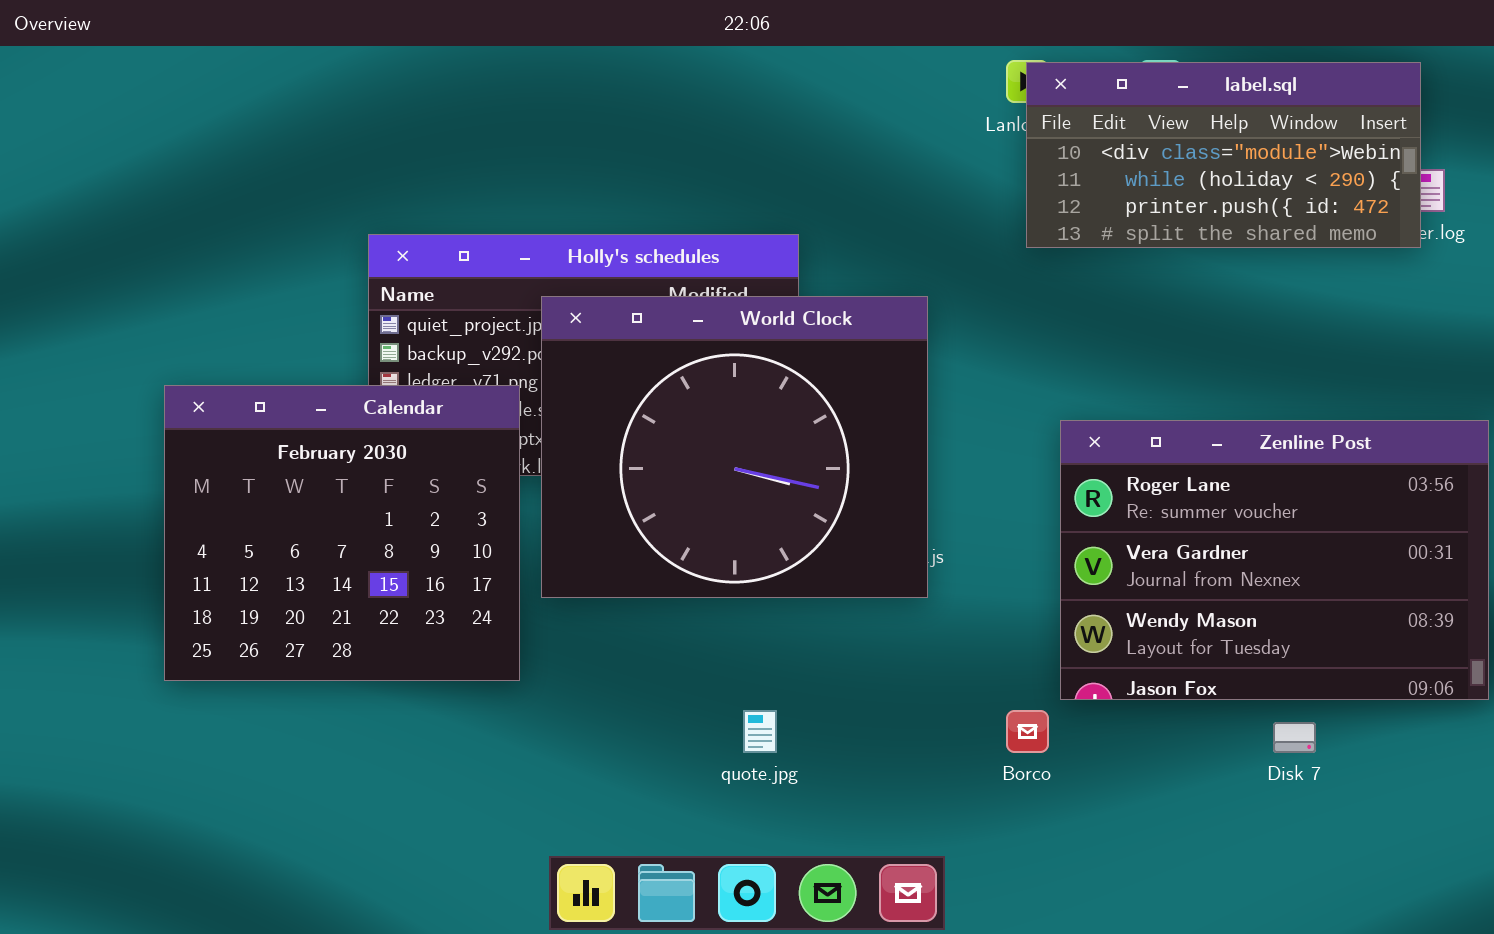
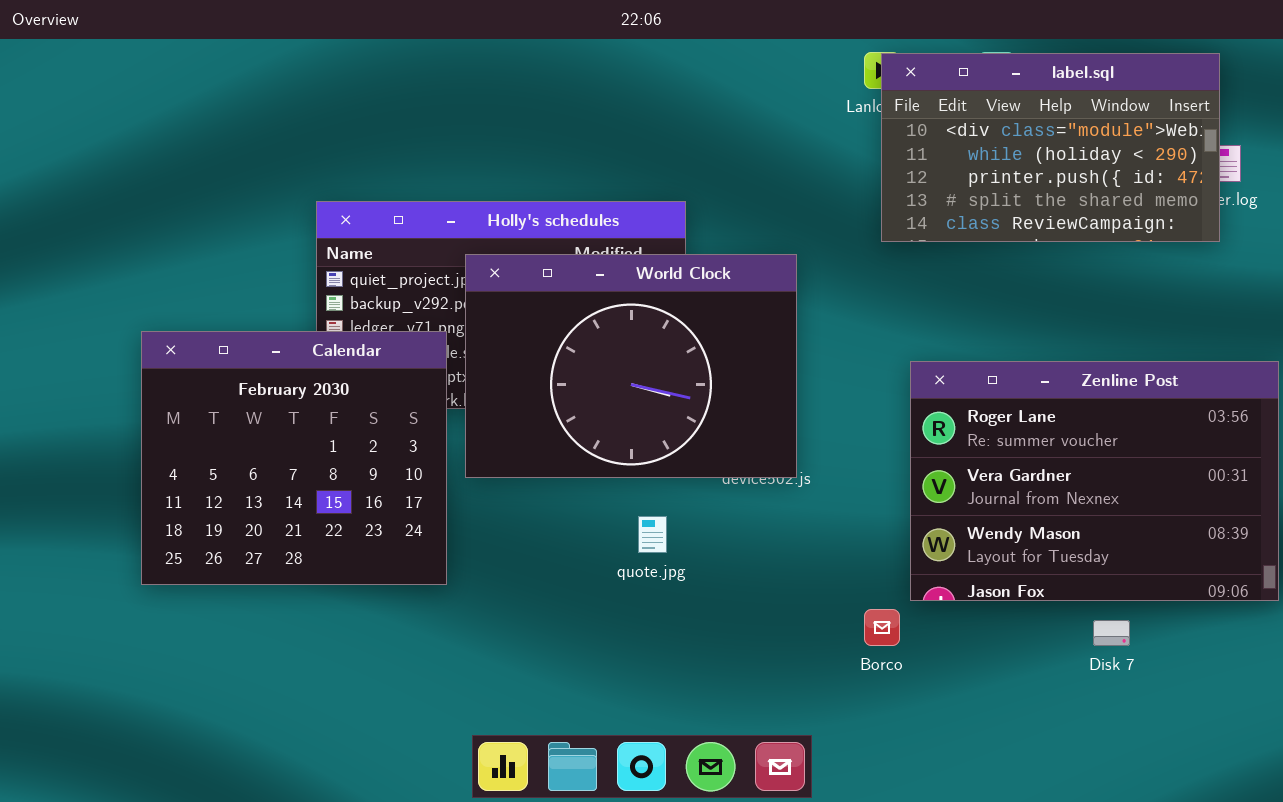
label.sql: [1026,62,1421,248] -> [881,53,1220,242], resized
World Clock: [541,296,928,598] -> [465,254,797,478], resized
quote.jpg: [743,710,777,753] -> [638,516,667,553], moved

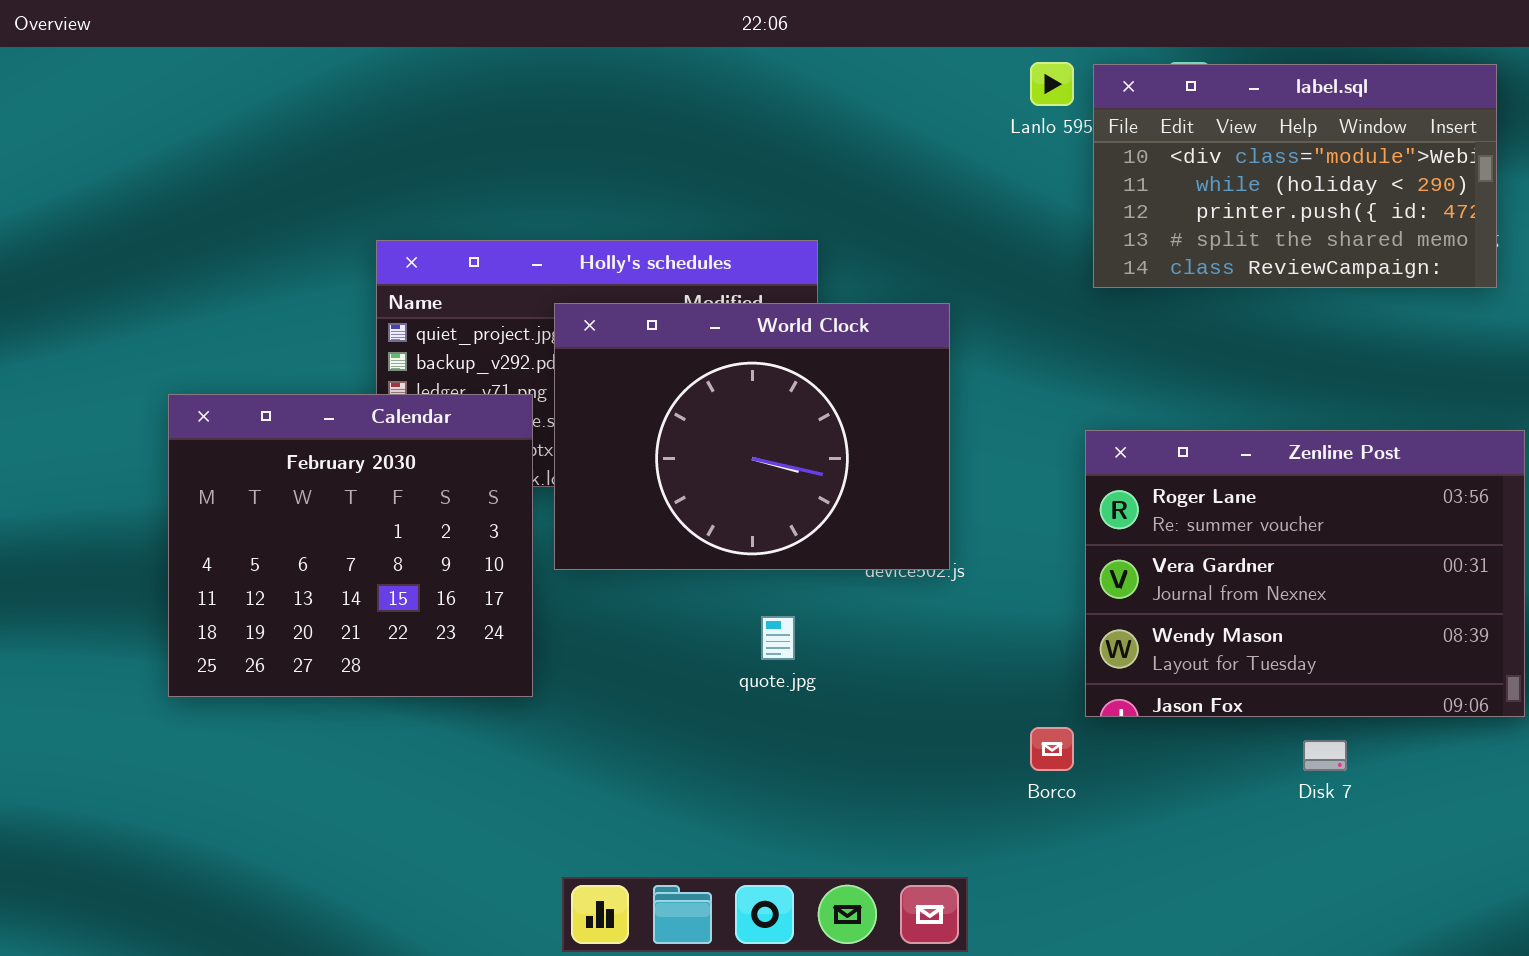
label.sql: [881,53,1220,242] -> [1093,64,1497,288], moved

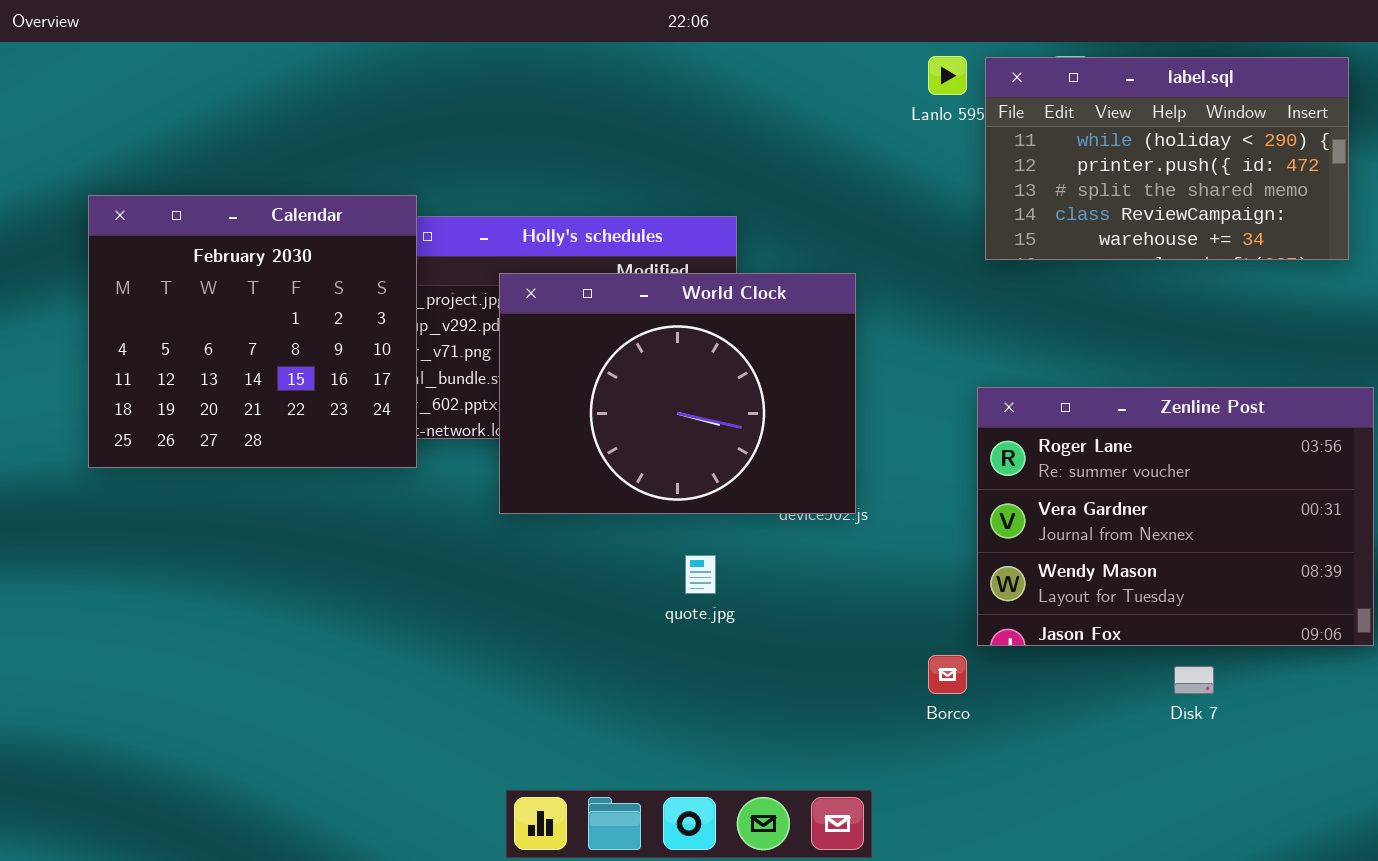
label.sql: [1093,64,1497,288] -> [985,57,1349,260], scrolled down 1 row
Calendar: [168,394,533,697] -> [88,195,417,468], moved

